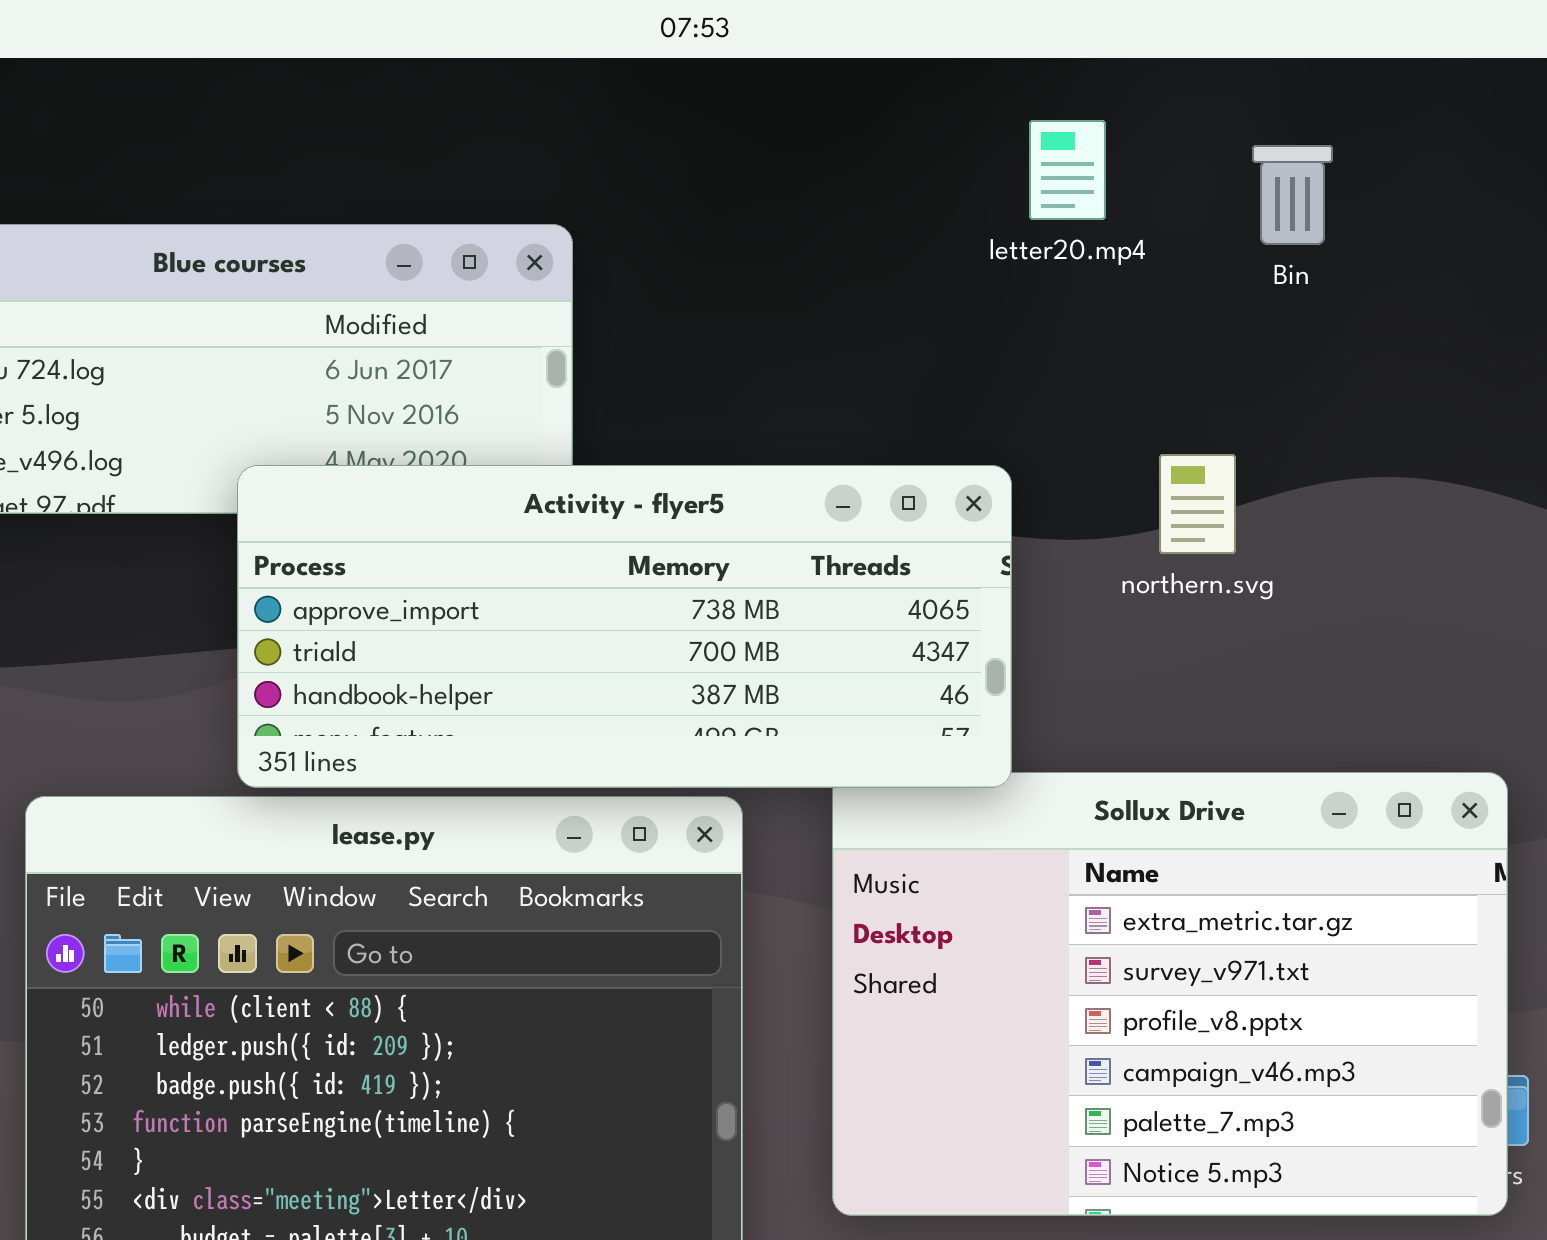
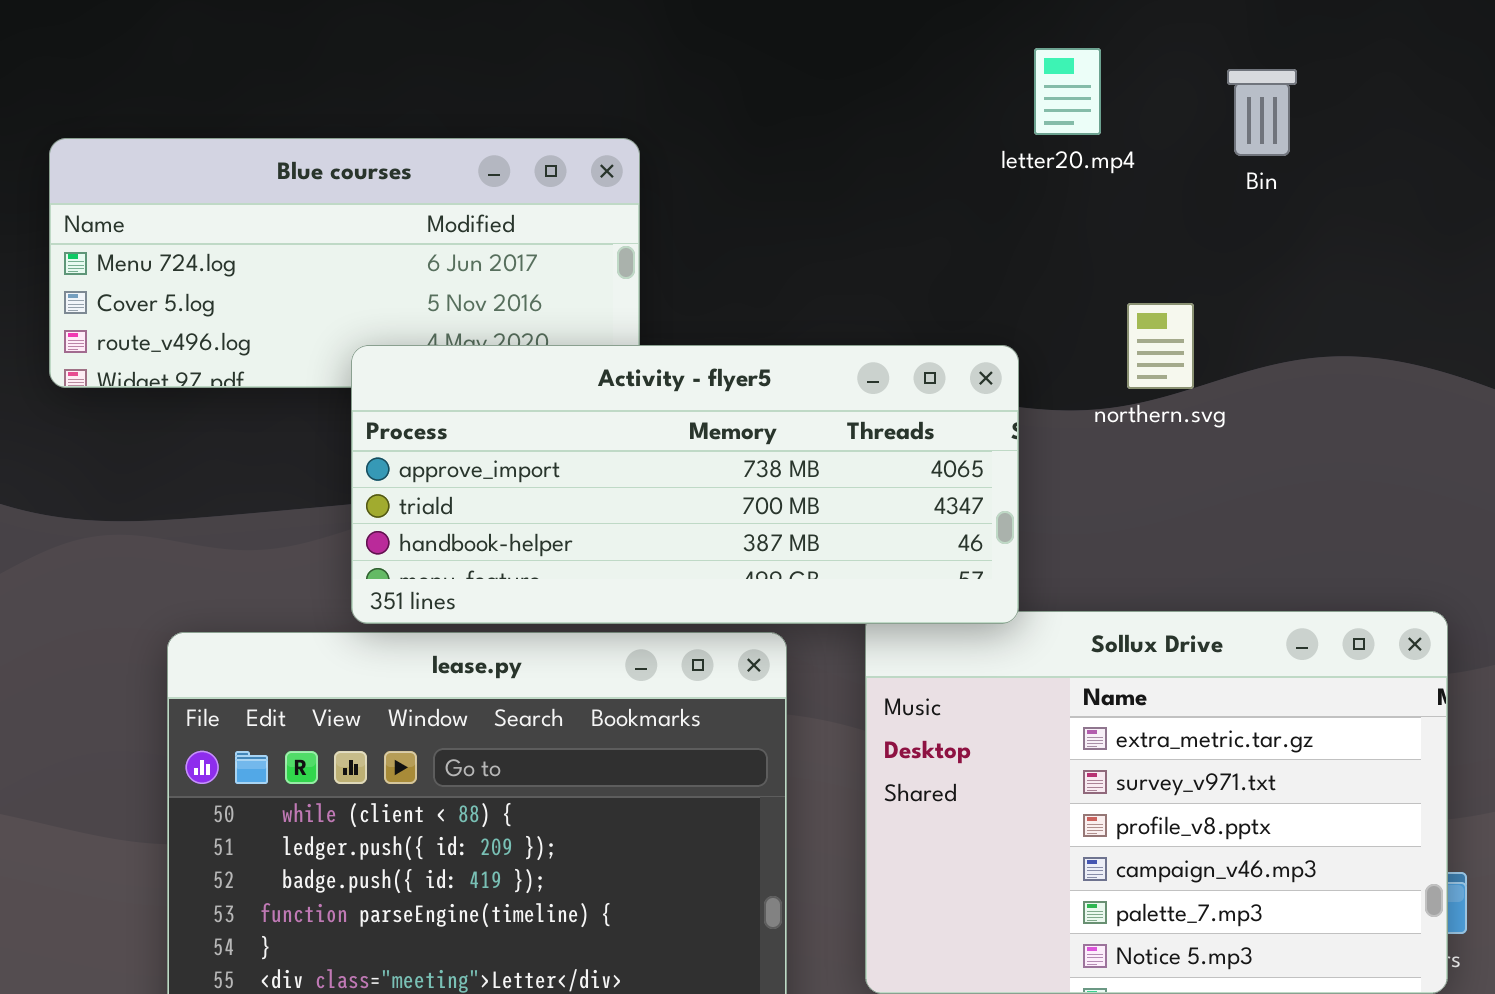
northern.svg: [1159,454,1236,554] -> [1127,303,1194,389], moved

